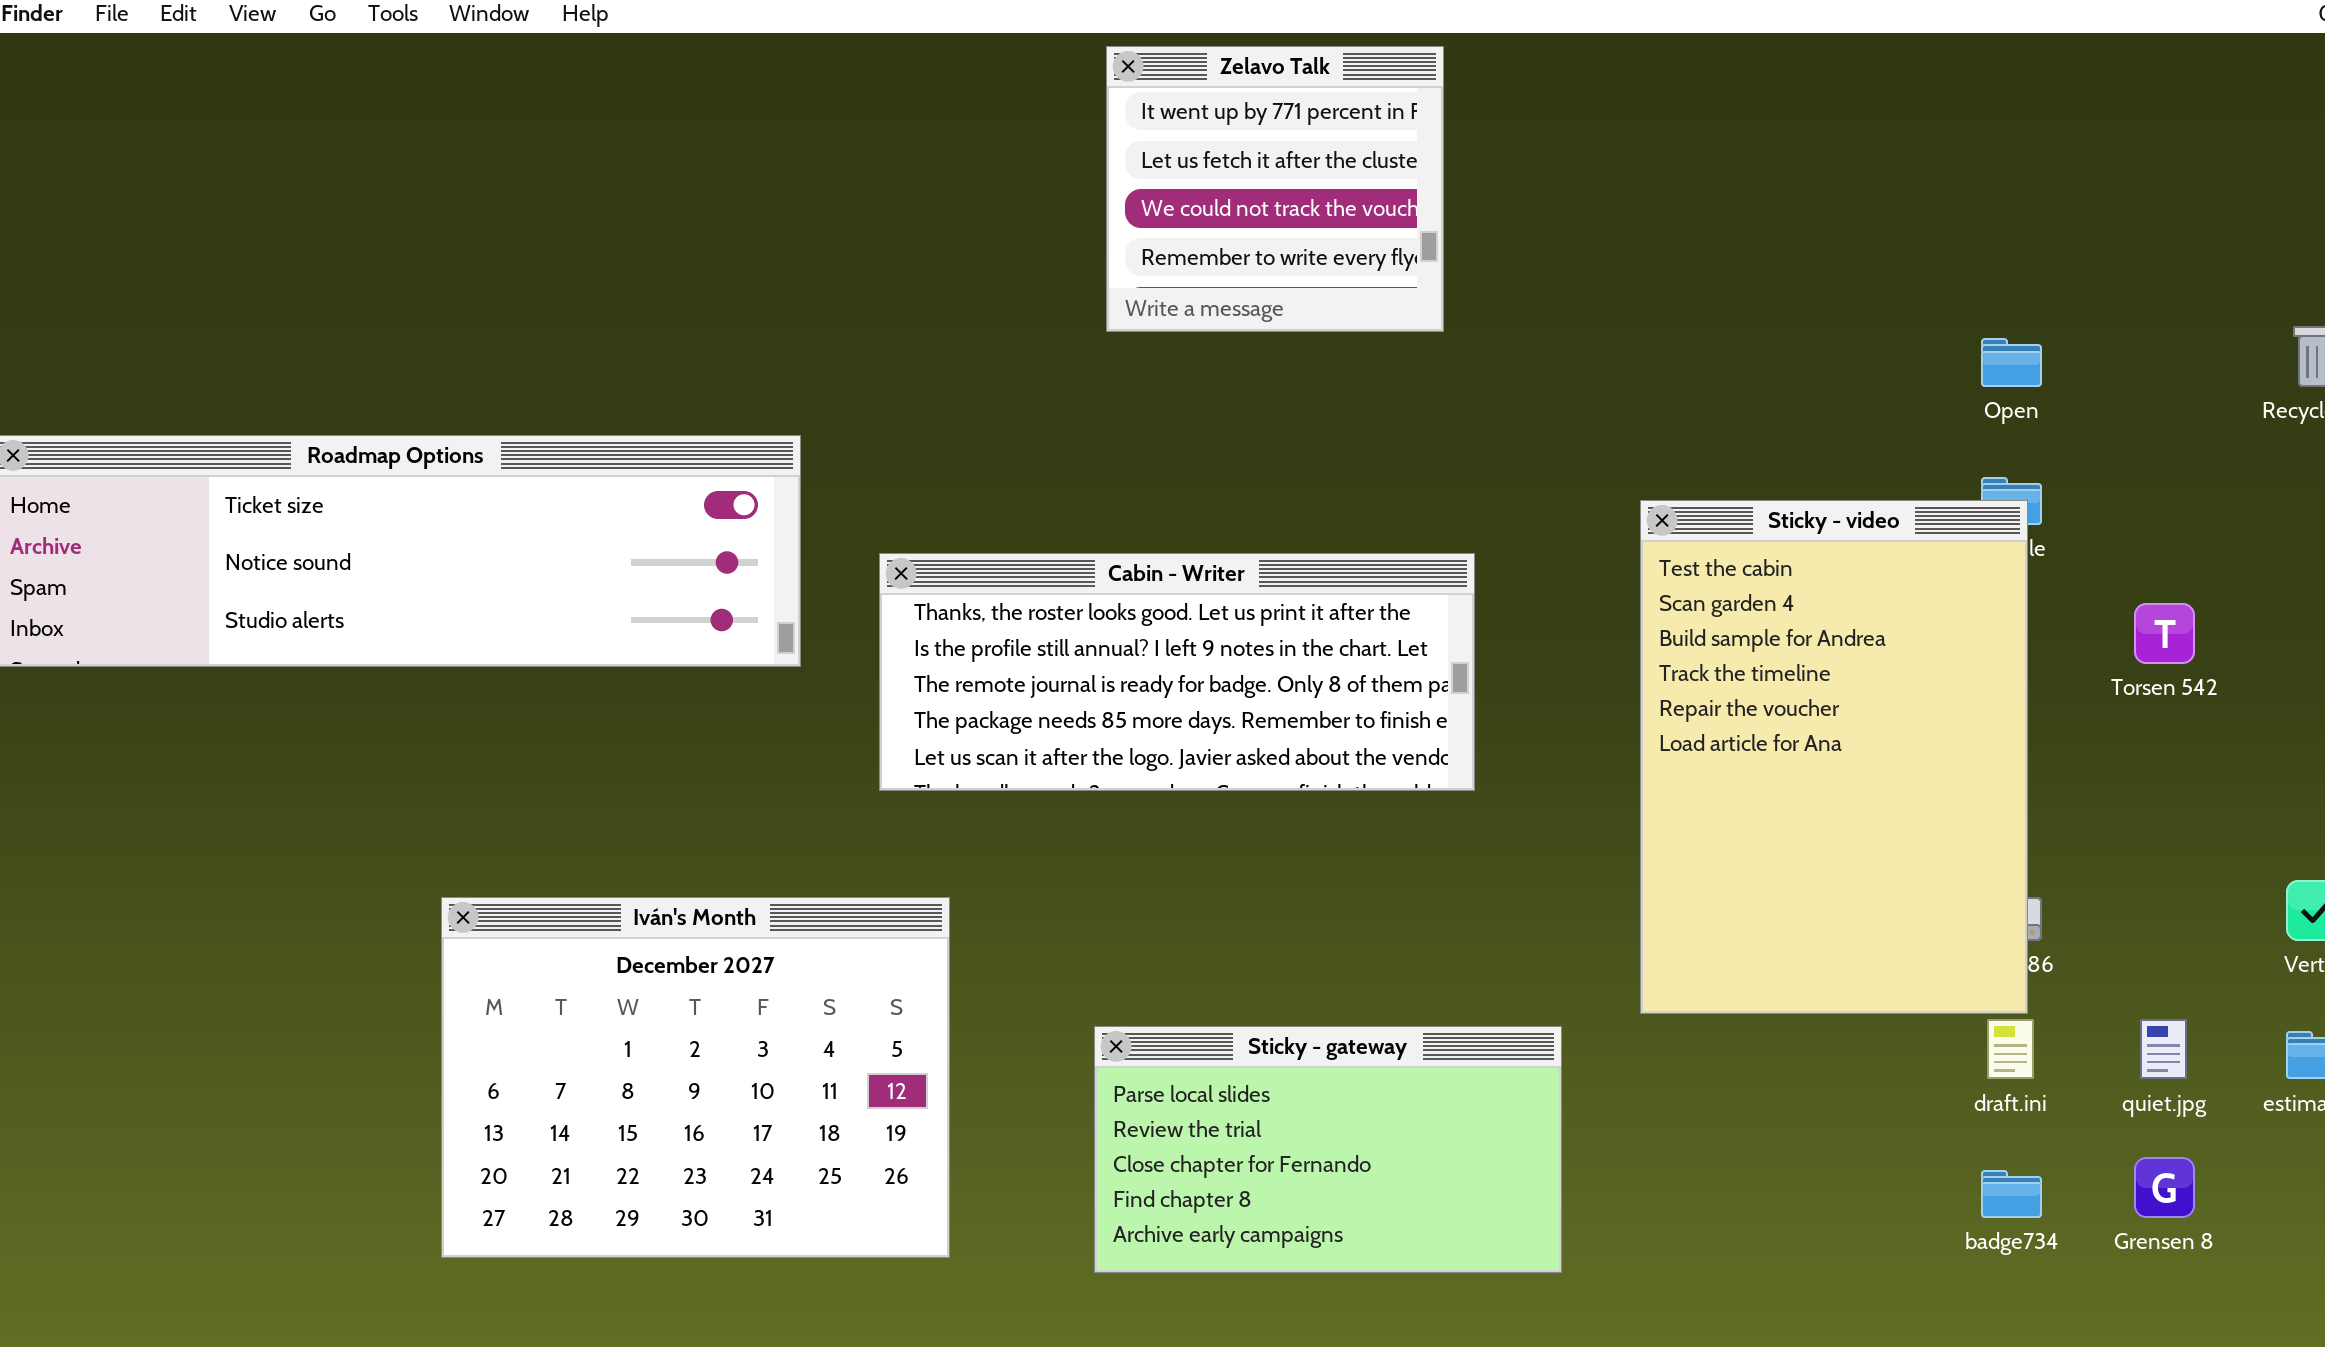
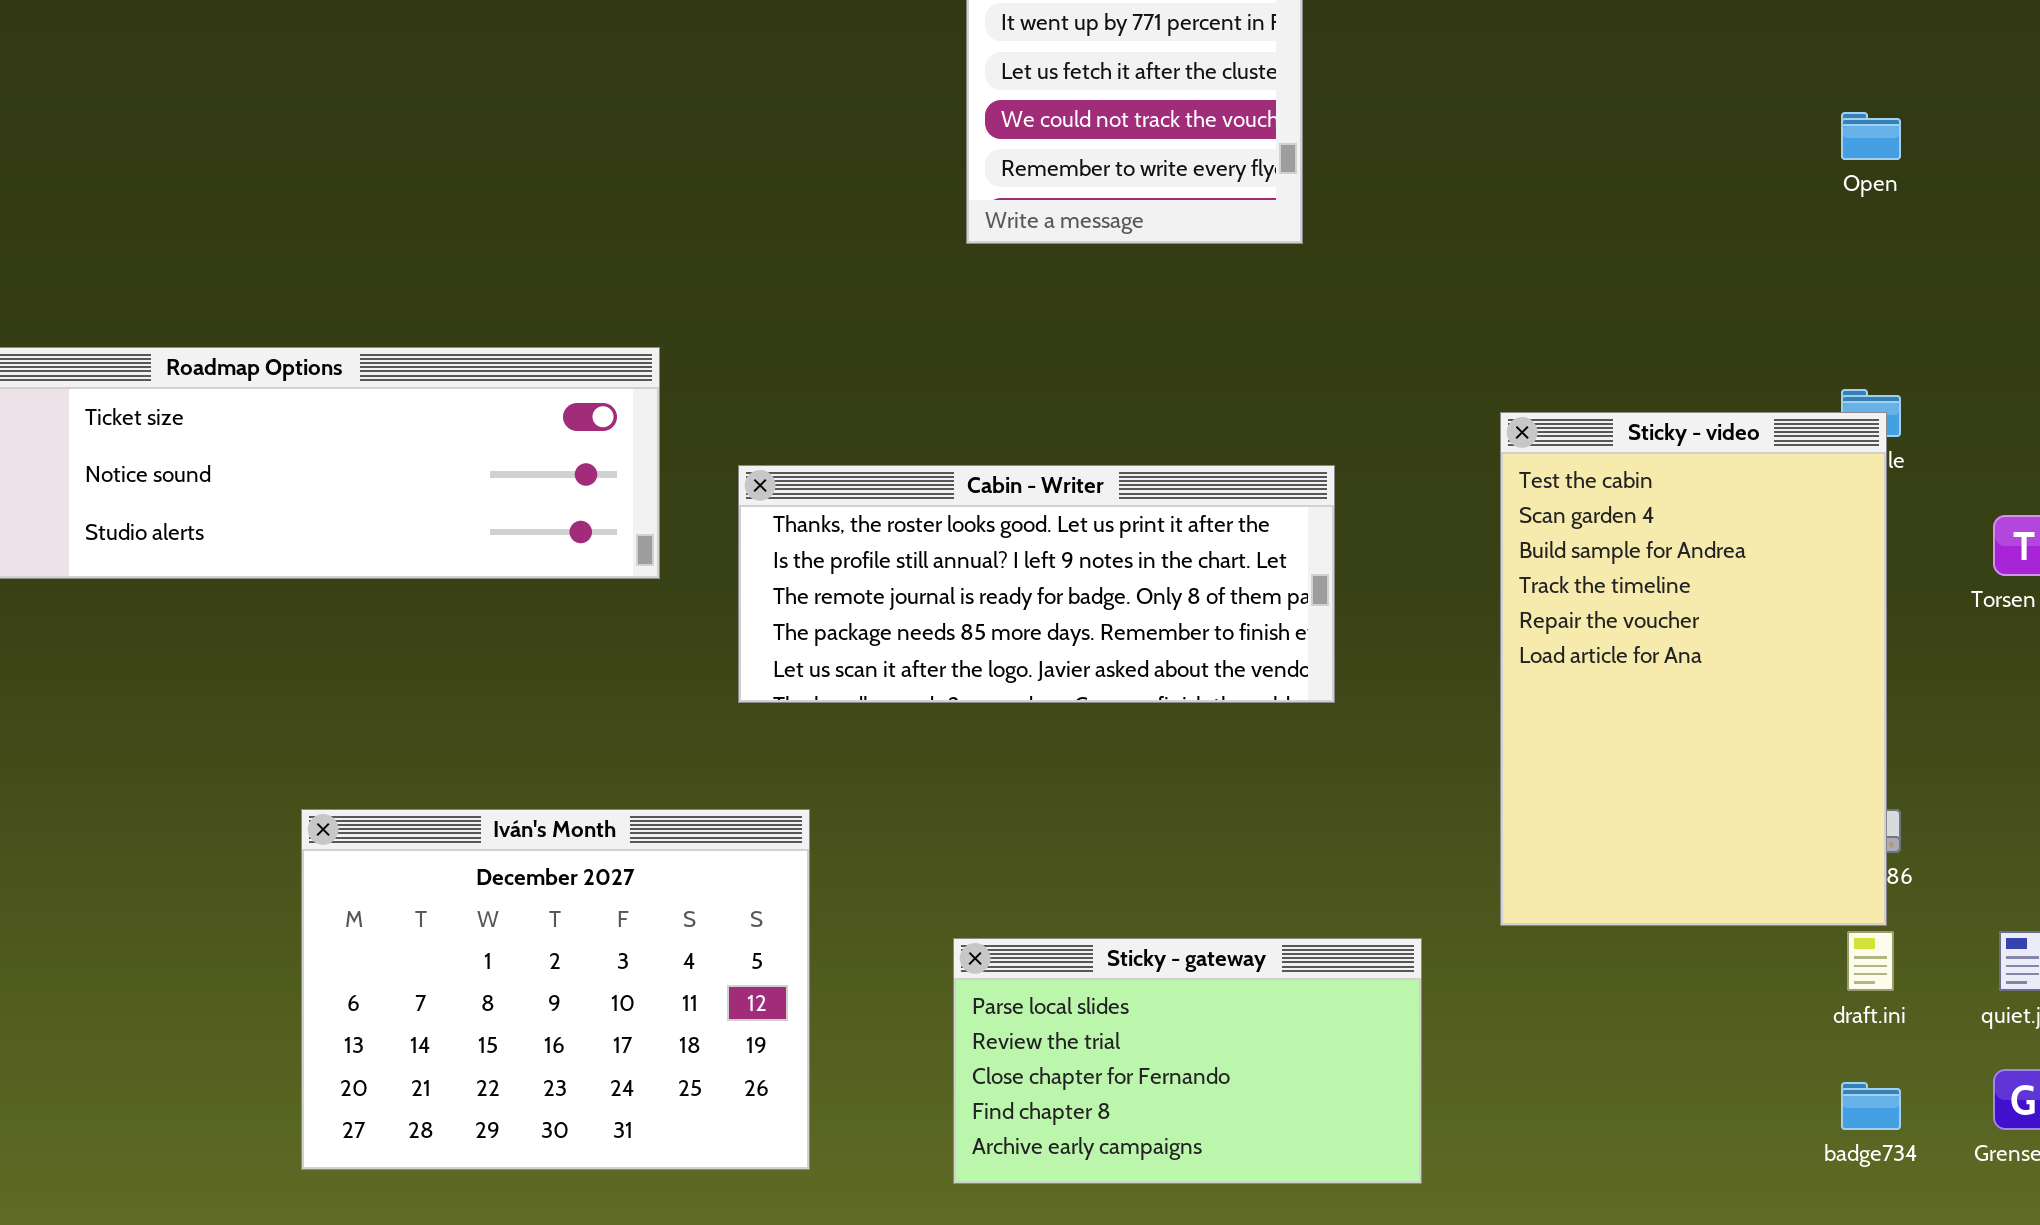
Open: [1981,338,2042,387] -> [1841,112,1901,160], moved

